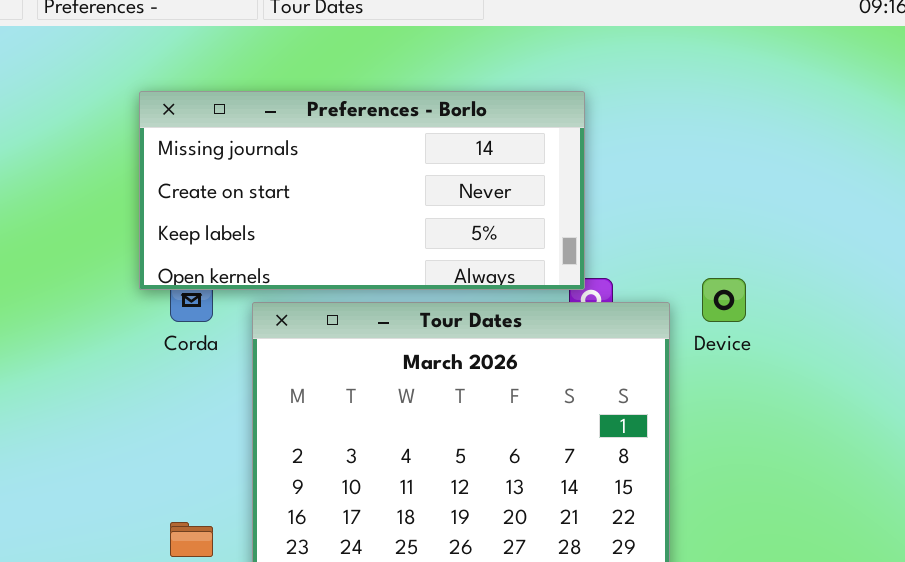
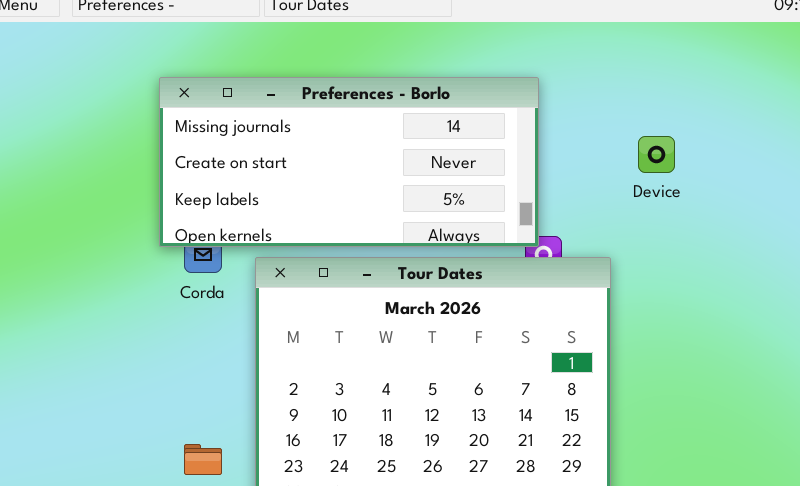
Device: [702,278,746,322] -> [638,136,675,173], moved

